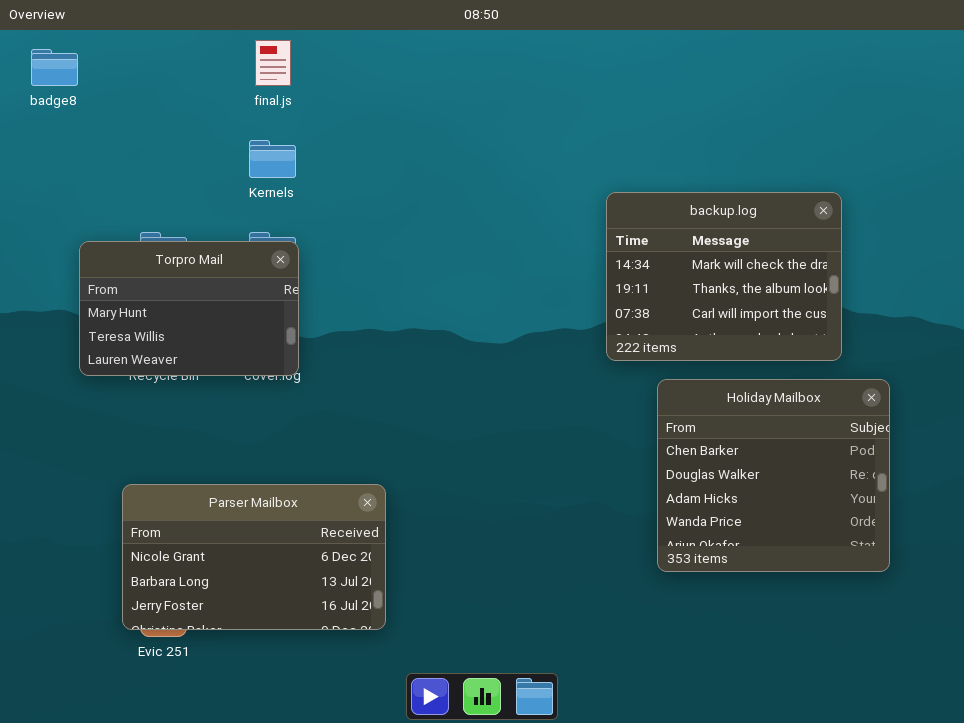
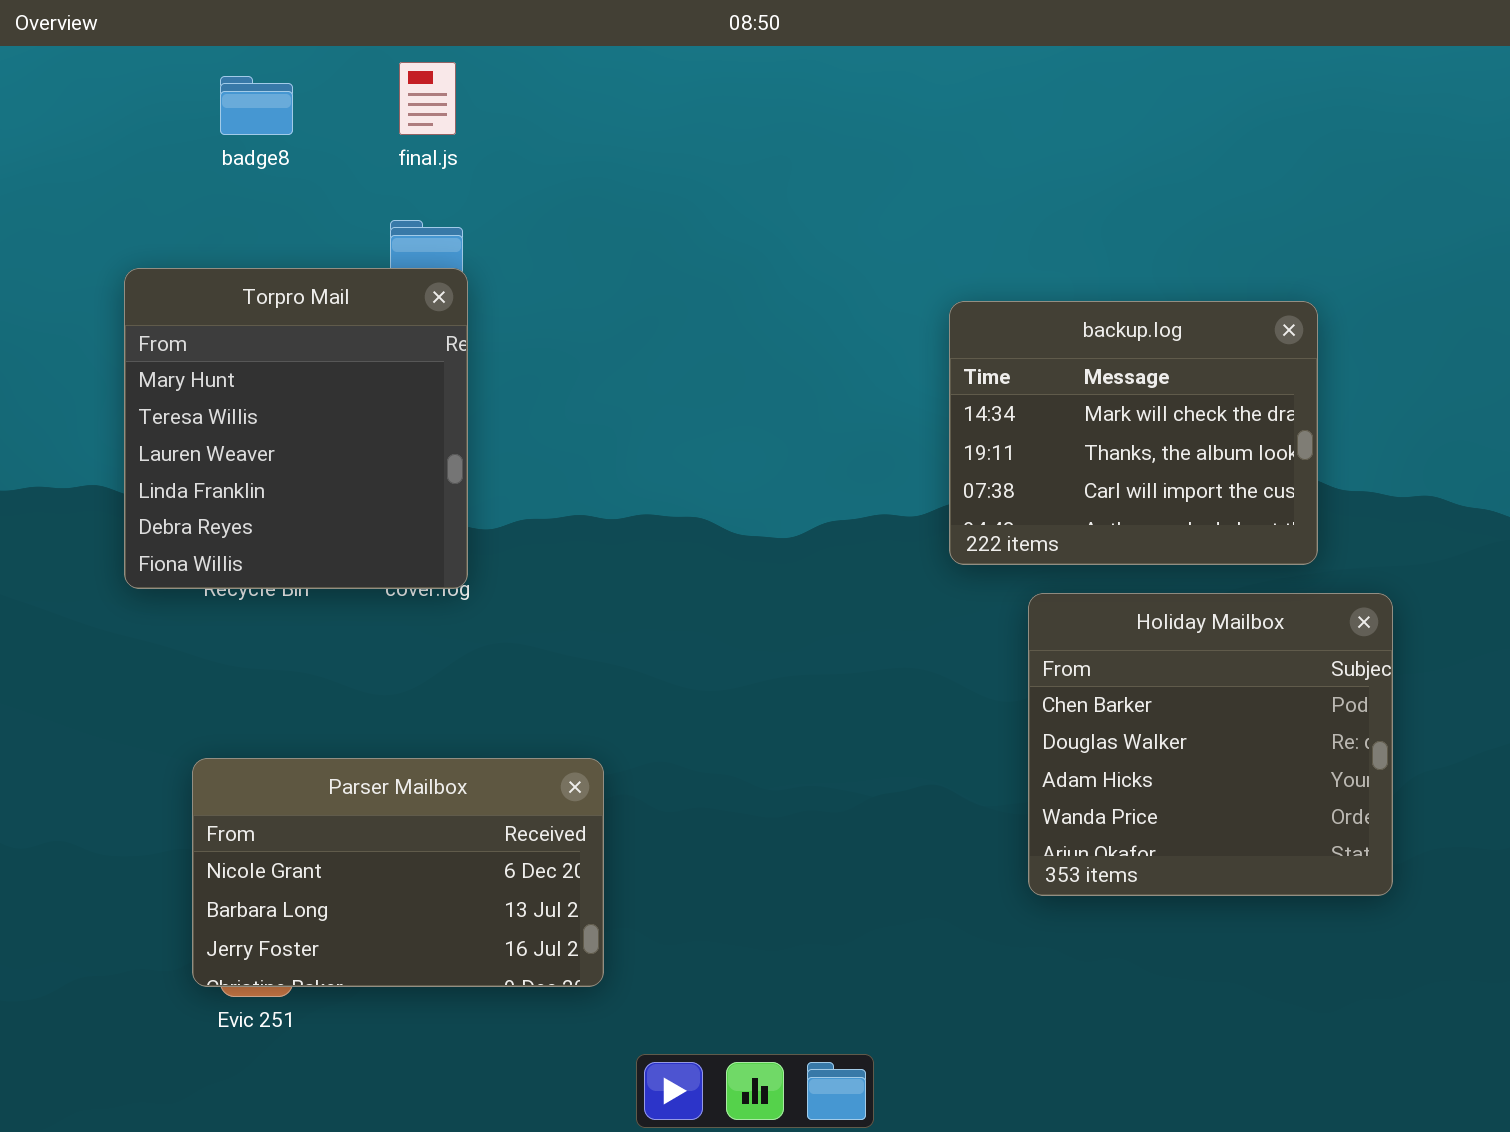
badge8: [31,49,78,86] -> [220,76,293,135], moved
Torpro Mail: [79,241,299,376] -> [124,268,468,589], resized

